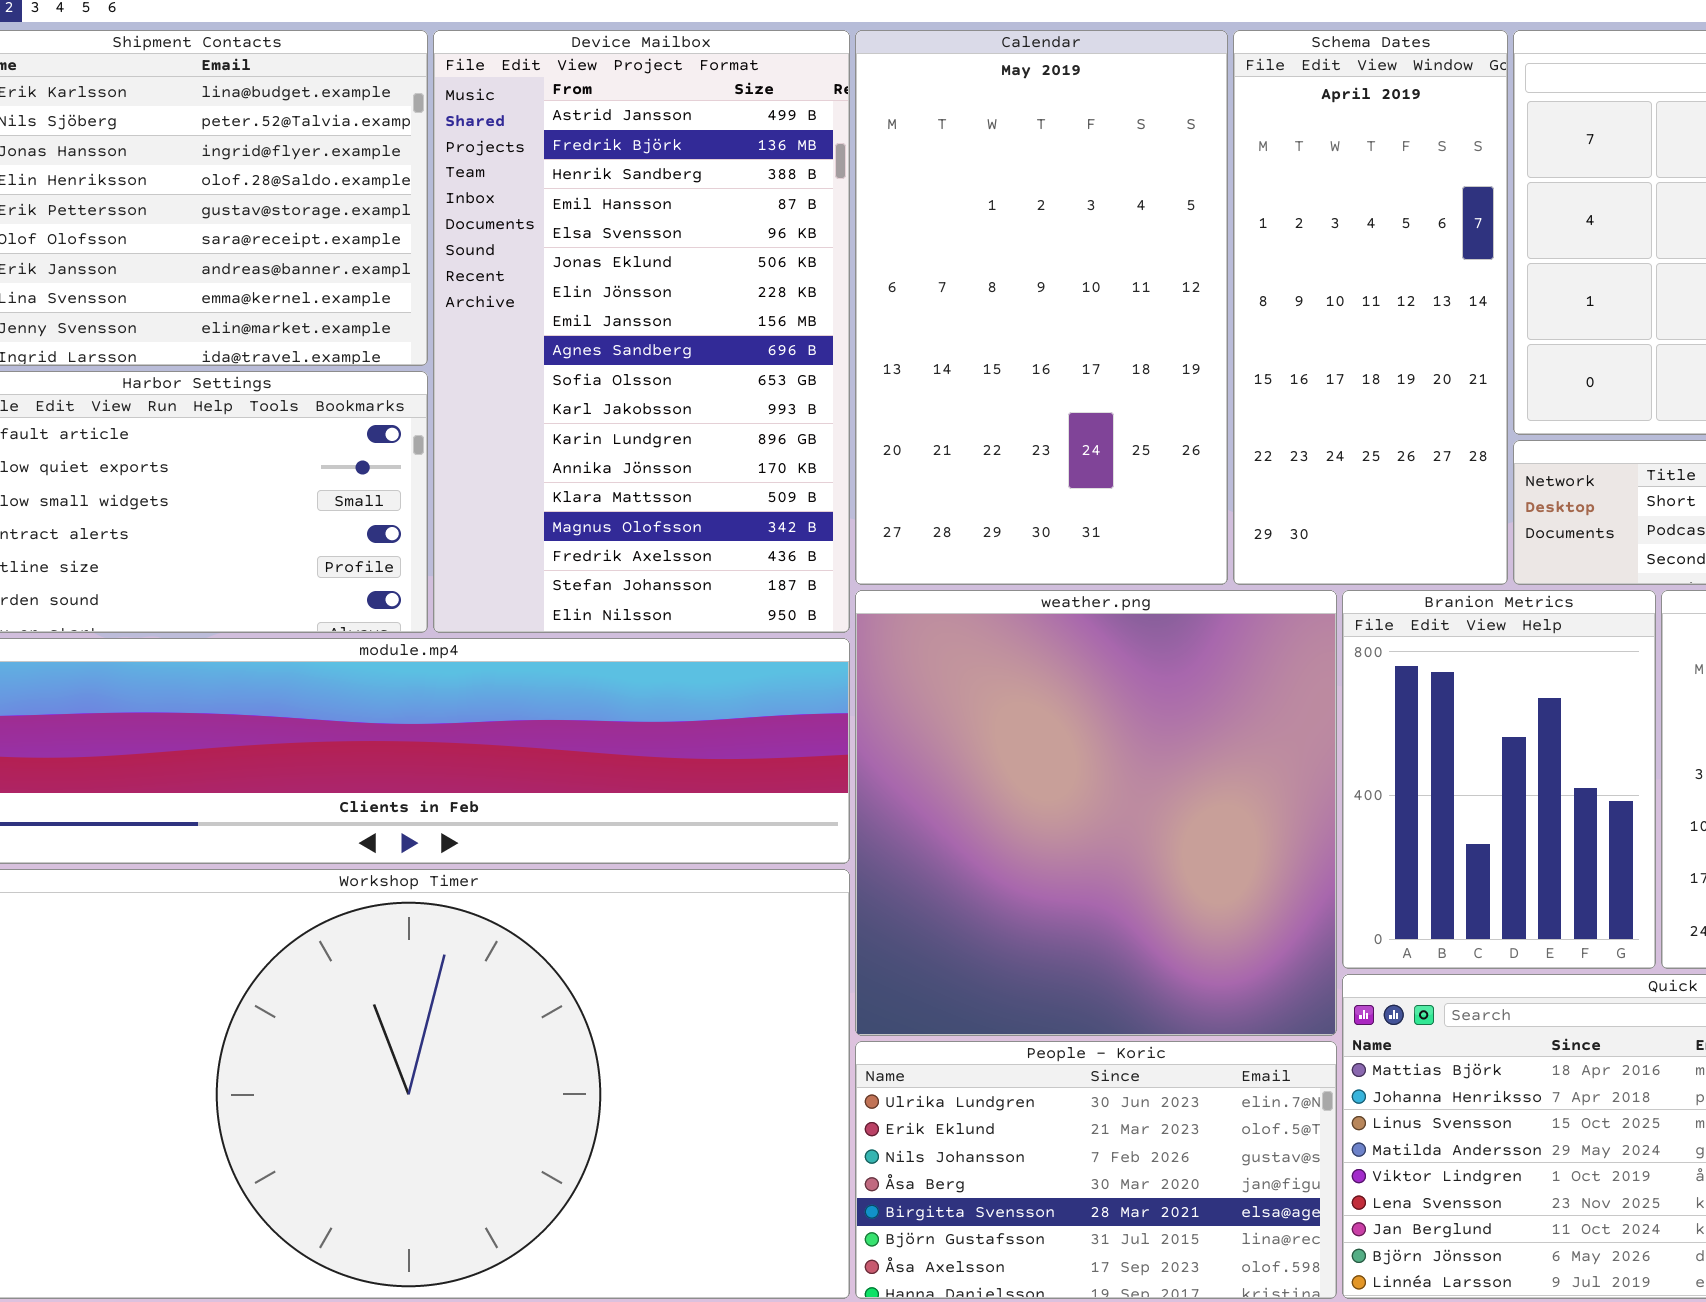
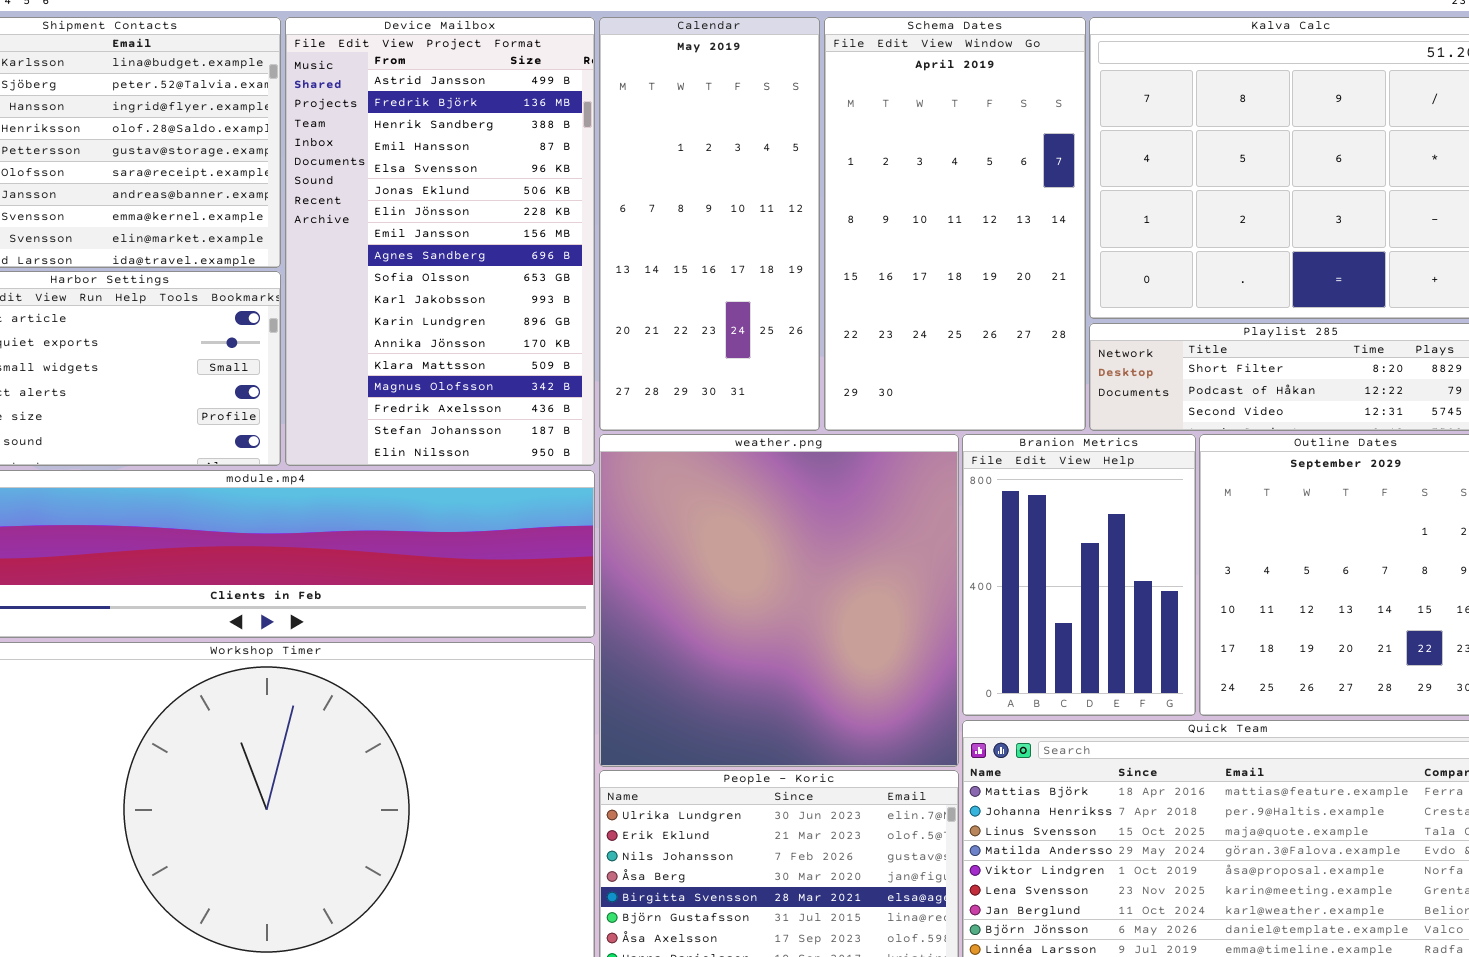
Calendar: [855,30,1228,585] -> [599,17,820,431], resized
Schema Dates: [1233,30,1508,585] -> [824,17,1086,431], resized

